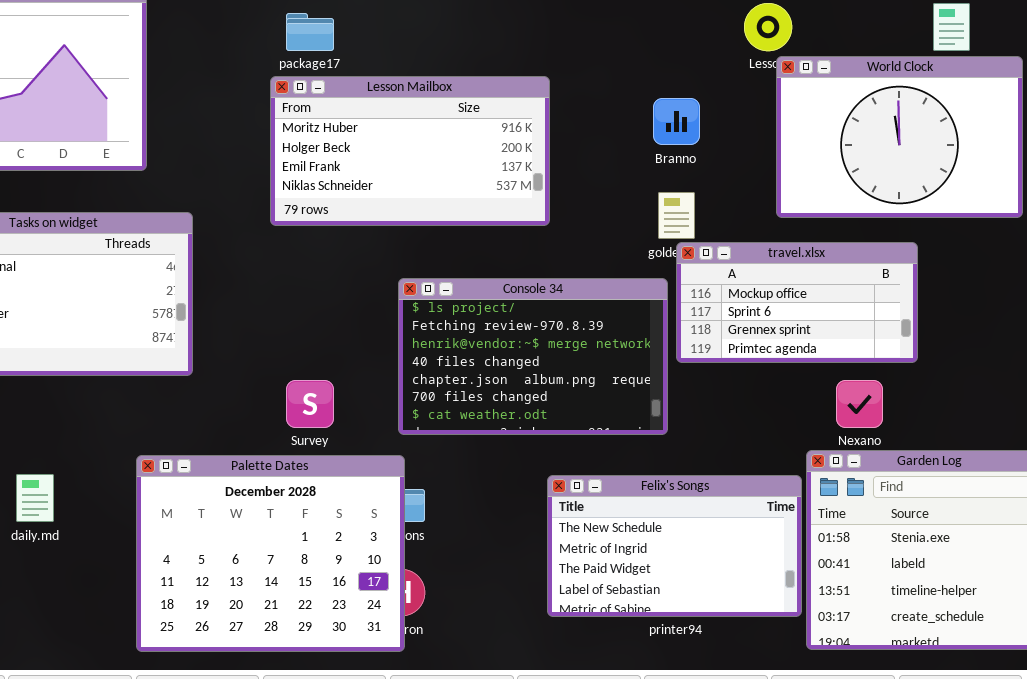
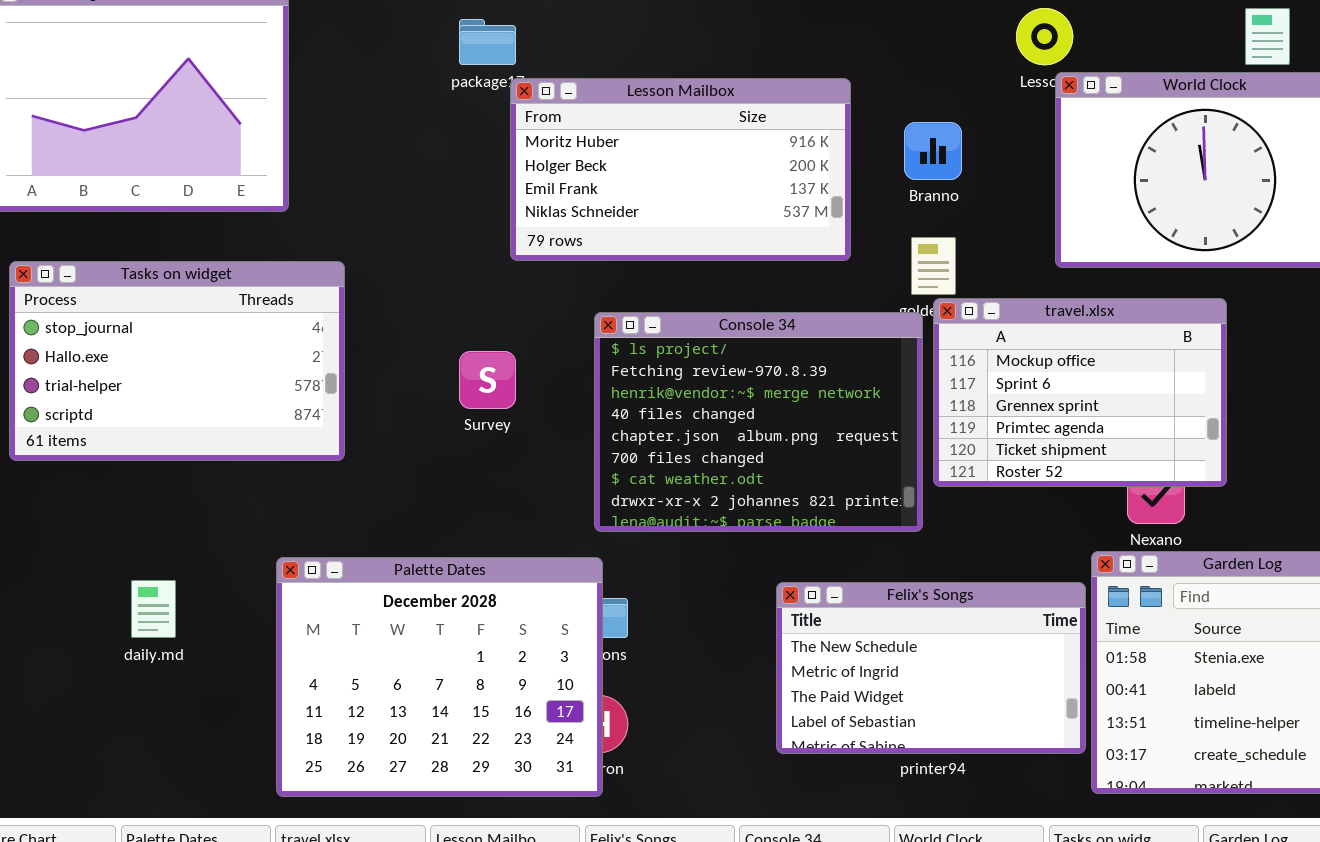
Lesson Mailbox: [270,76,550,226] -> [510,78,851,261], moved
travel.xlsx: [676,242,918,363] -> [933,298,1227,487], resized
Console 34: [398,278,668,435] -> [594,312,923,532], resized
Survey: [286,380,334,428] -> [459,351,516,409], moved

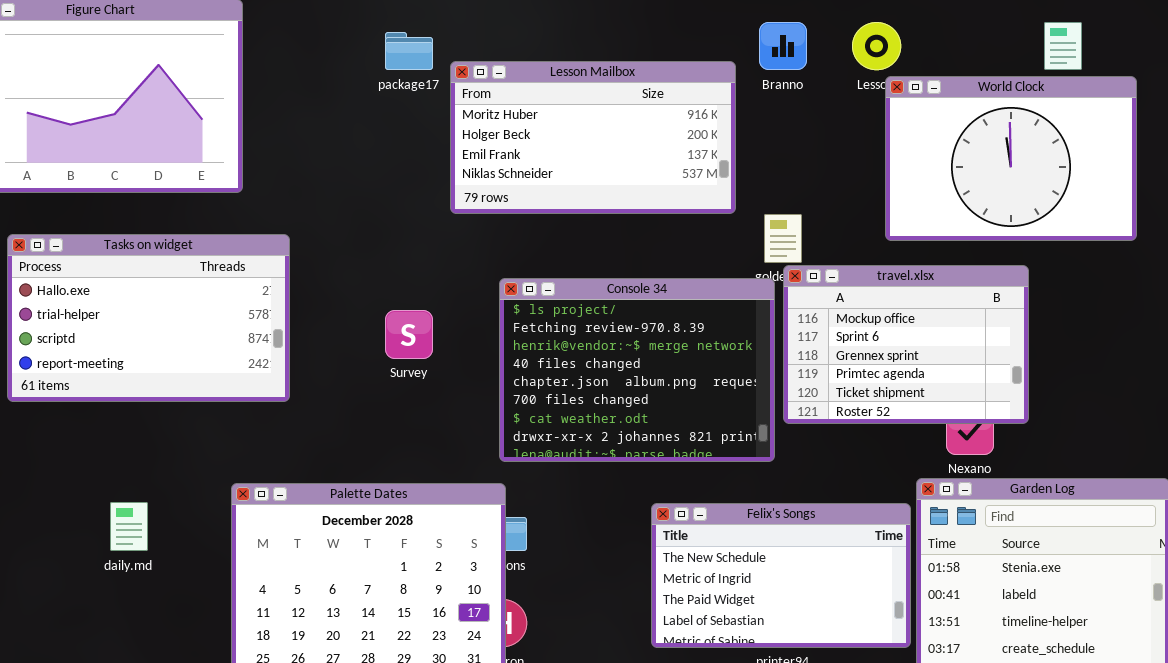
Lesson Mailbox: [510,78,851,261] -> [450,61,736,214], moved
Branno: [904,122,962,180] -> [759,22,807,70], moved
Tasks on widget: [9,261,345,461] -> [7,234,290,402], scrolled down 1 row

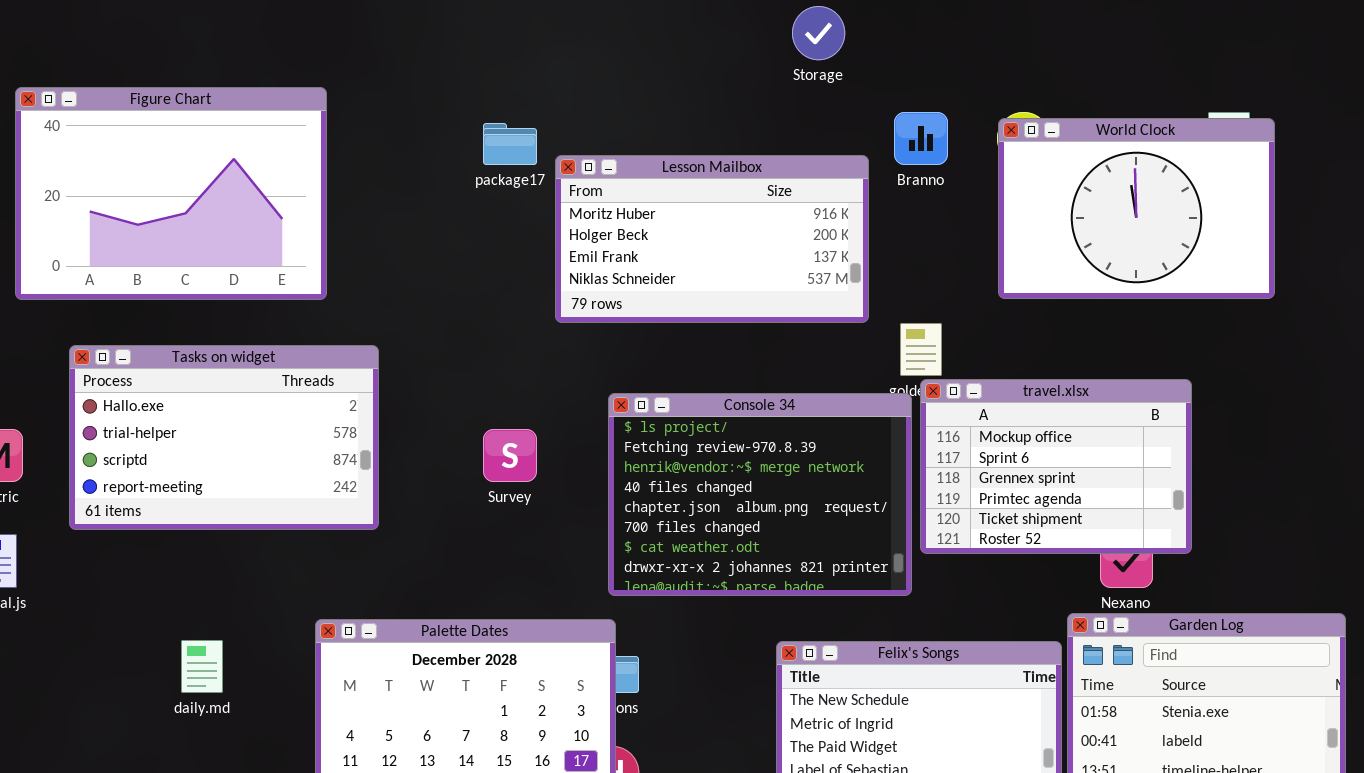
World Clock: [885,76,1137,241] -> [998,118,1275,299], moved

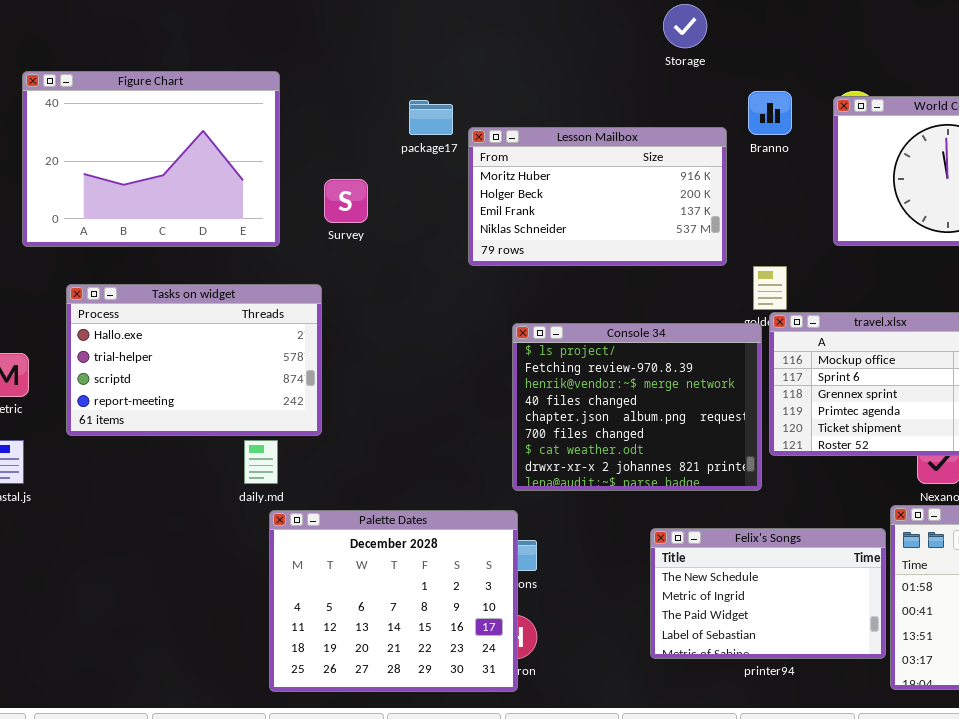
Survey: [483,429,537,482] -> [324,179,368,223], moved
daily.md: [181,640,223,693] -> [244,440,278,484], moved

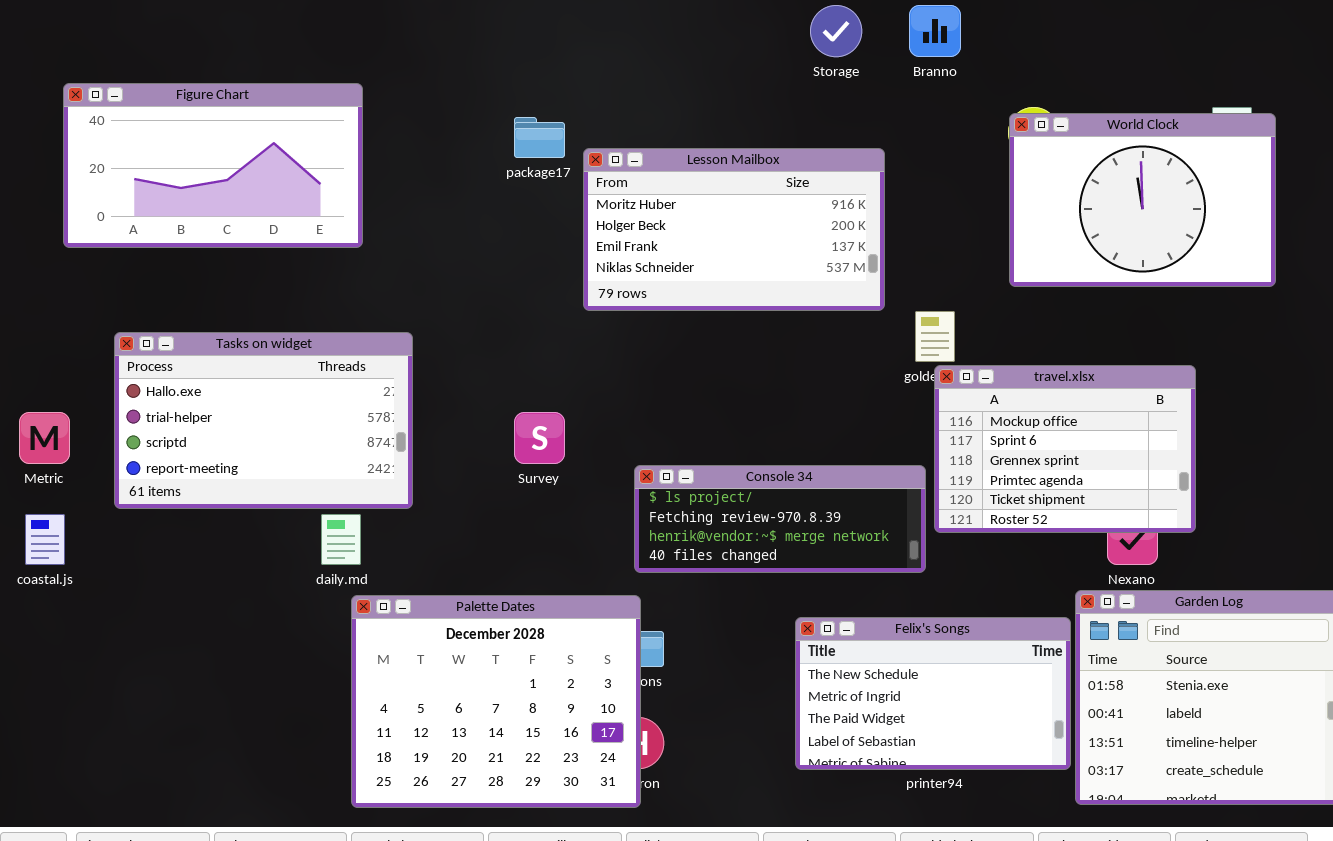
Figure Chart: [22,71,280,247] -> [63,83,363,248], resized
Branno: [748,91,792,135] -> [909,5,961,57], moved
Survey: [324,179,368,223] -> [514,412,565,464], moved
Console 34: [512,323,762,491] -> [634,465,926,573], resized

